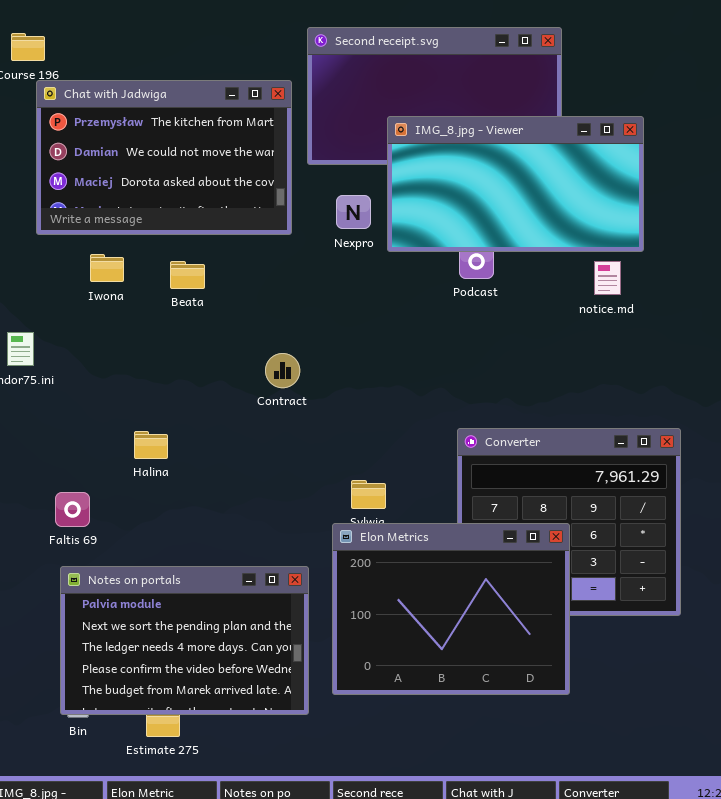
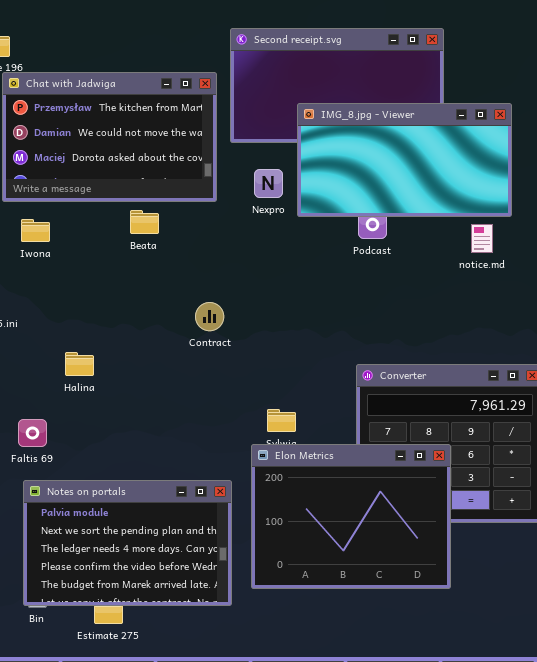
Iwona: [90,254,124,282] -> [21,219,50,242], moved
Beata: [170,261,205,289] -> [130,210,159,234], moved
Halina: [134,431,168,459] -> [65,352,94,376], moved

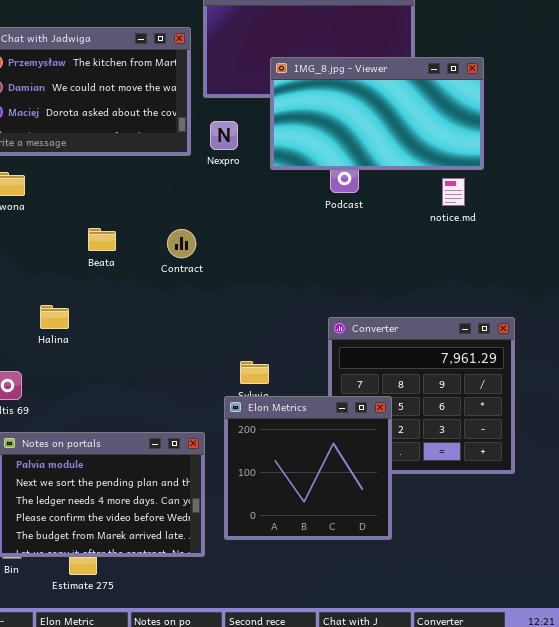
Nexpro: [254,169,283,198] -> [210,121,238,150], moved
Beata: [130,210,159,234] -> [88,228,116,251], moved
Contract: [195,302,224,331] -> [167,229,196,258], moved
Elon Metrics: [251,444,451,589] -> [224,396,392,540], resized

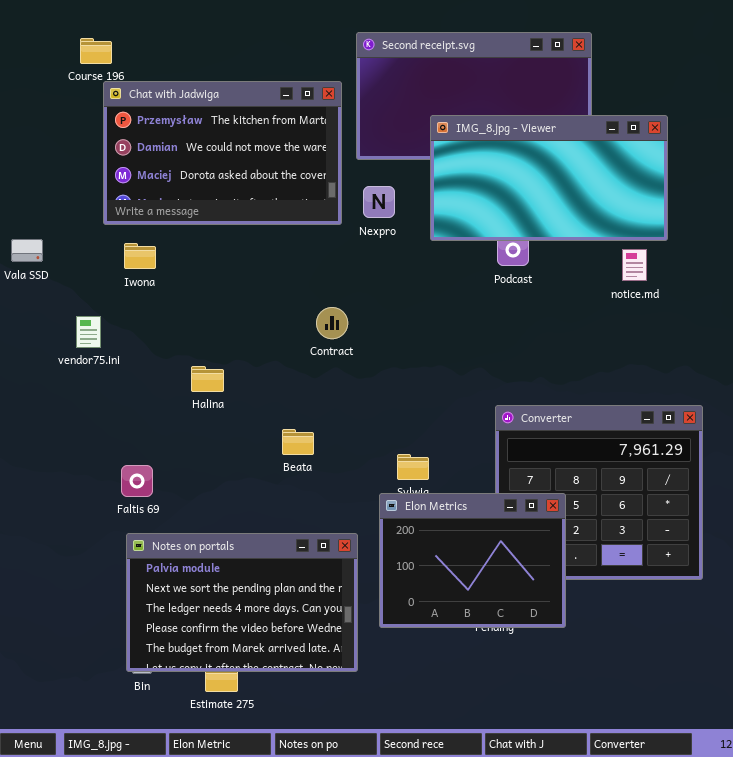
Beata: [88,228,116,251] -> [282,429,314,455], moved
Halina: [40,305,69,329] -> [191,366,224,392], moved
Elon Metrics: [224,396,392,540] -> [379,493,566,628], resized

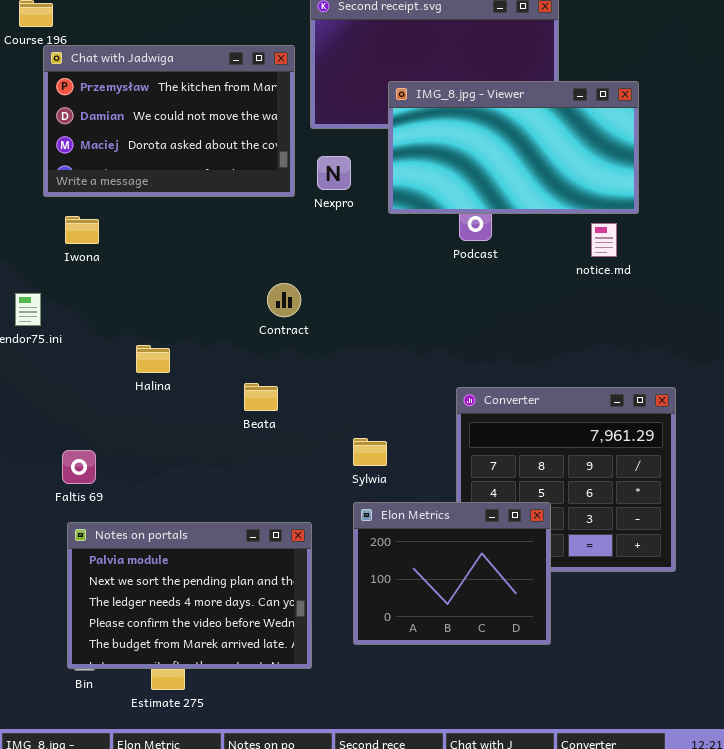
Beata: [282,429,314,455] -> [244,383,278,411], moved
Elon Metrics: [379,493,566,628] -> [353,502,551,645], moved

